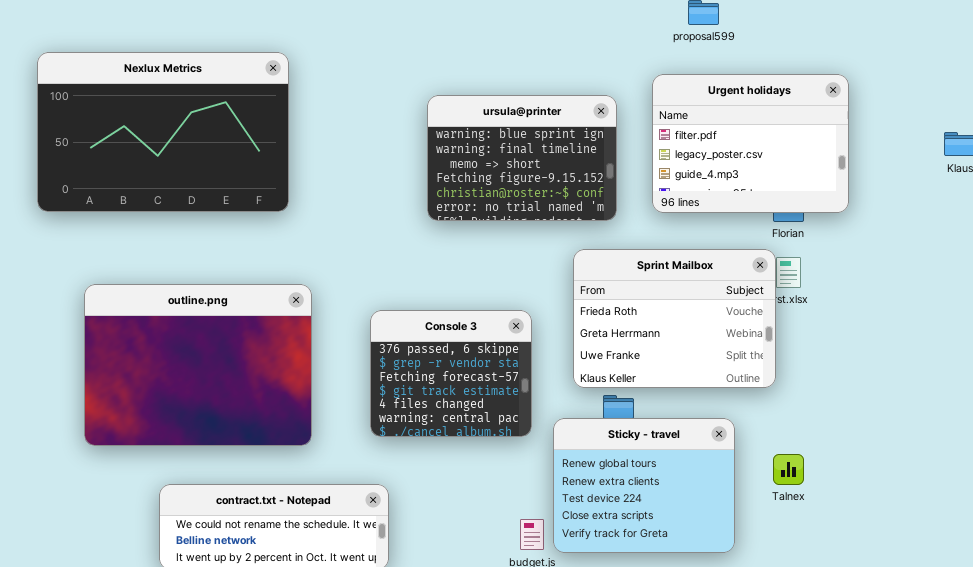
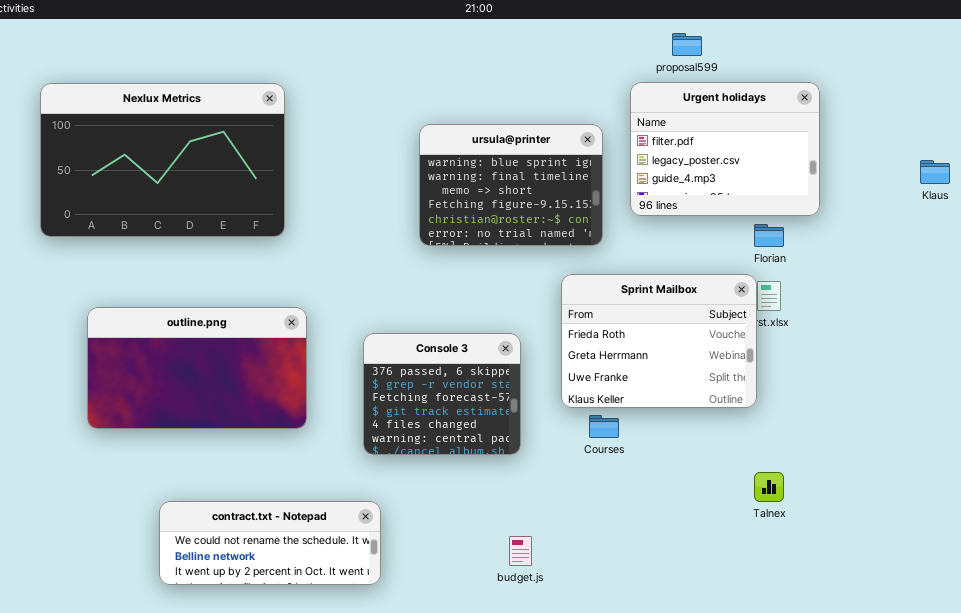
Urgent holidays: [652,74,849,213] -> [630,82,820,216], moved
outline.png: [84,284,312,446] -> [87,307,307,429], resized
Sticky - travel: [553,418,735,553] -> none, closed

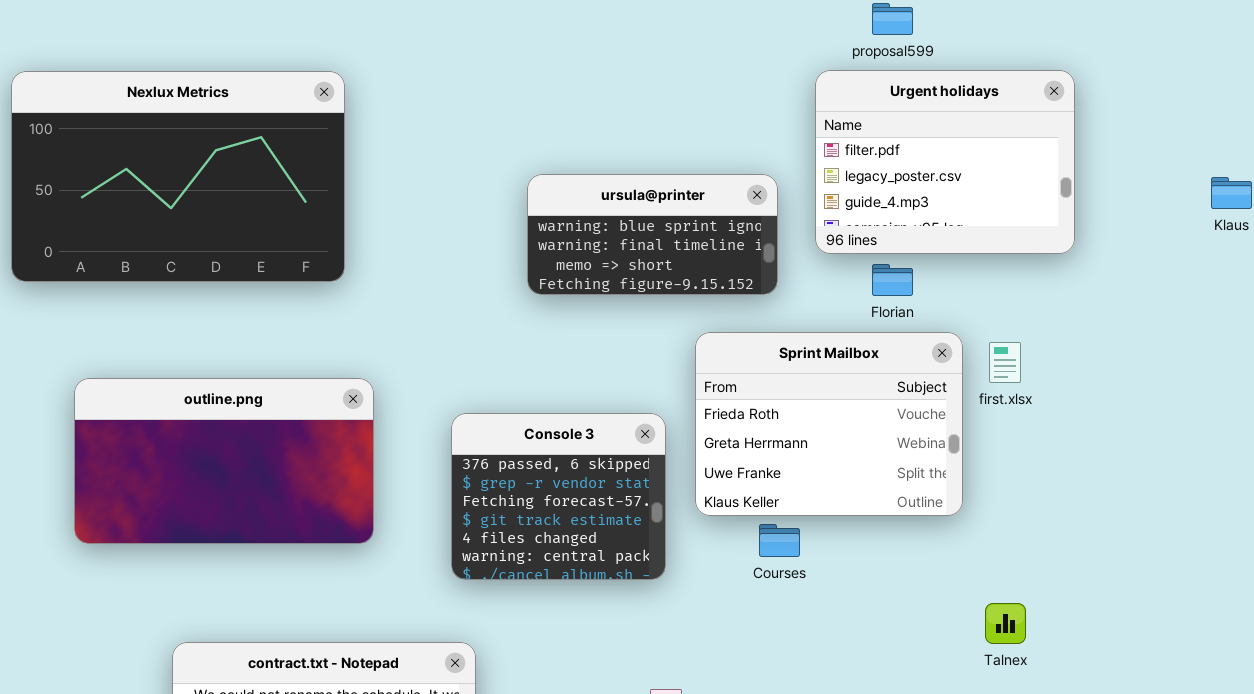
ursula@printer: [419,124,603,246] -> [527,174,778,295], resized
Florian: [754,224,784,247] -> [872,264,913,296], moved
Sprint Mailbox: [561,274,757,408] -> [695,332,963,516], moved

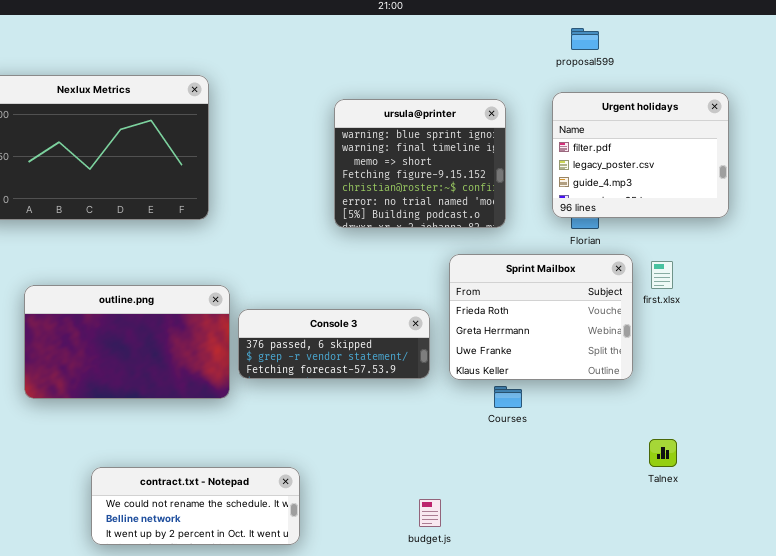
Urgent holidays: [815,70,1075,254] -> [552,92,729,218], moved
ursula@printer: [527,174,778,295] -> [334,99,506,228], resized
Console 3: [451,413,666,580] -> [238,309,430,379], resized

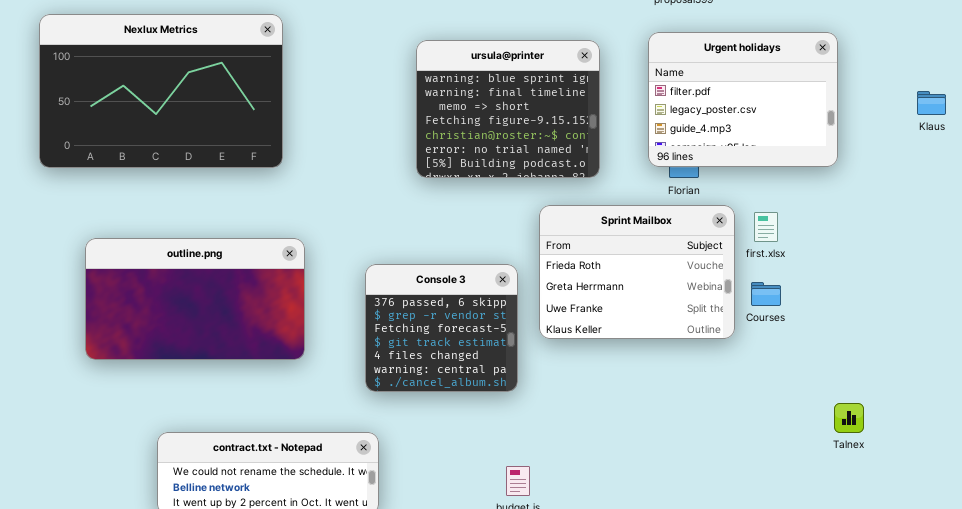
Console 3: [238,309,430,379] -> [365,264,518,392], resized
Courses: [494,386,522,408] -> [751,282,781,306], moved
Talnex: [649,439,677,467] -> [834,403,864,433], moved

